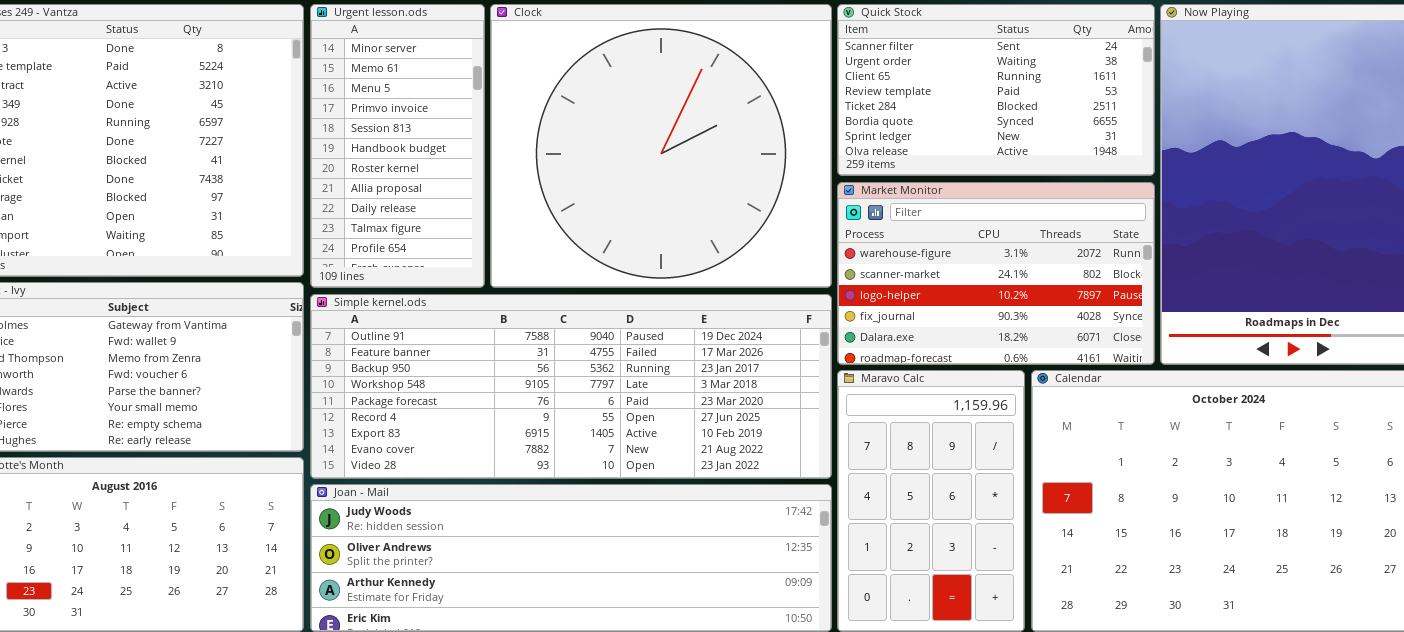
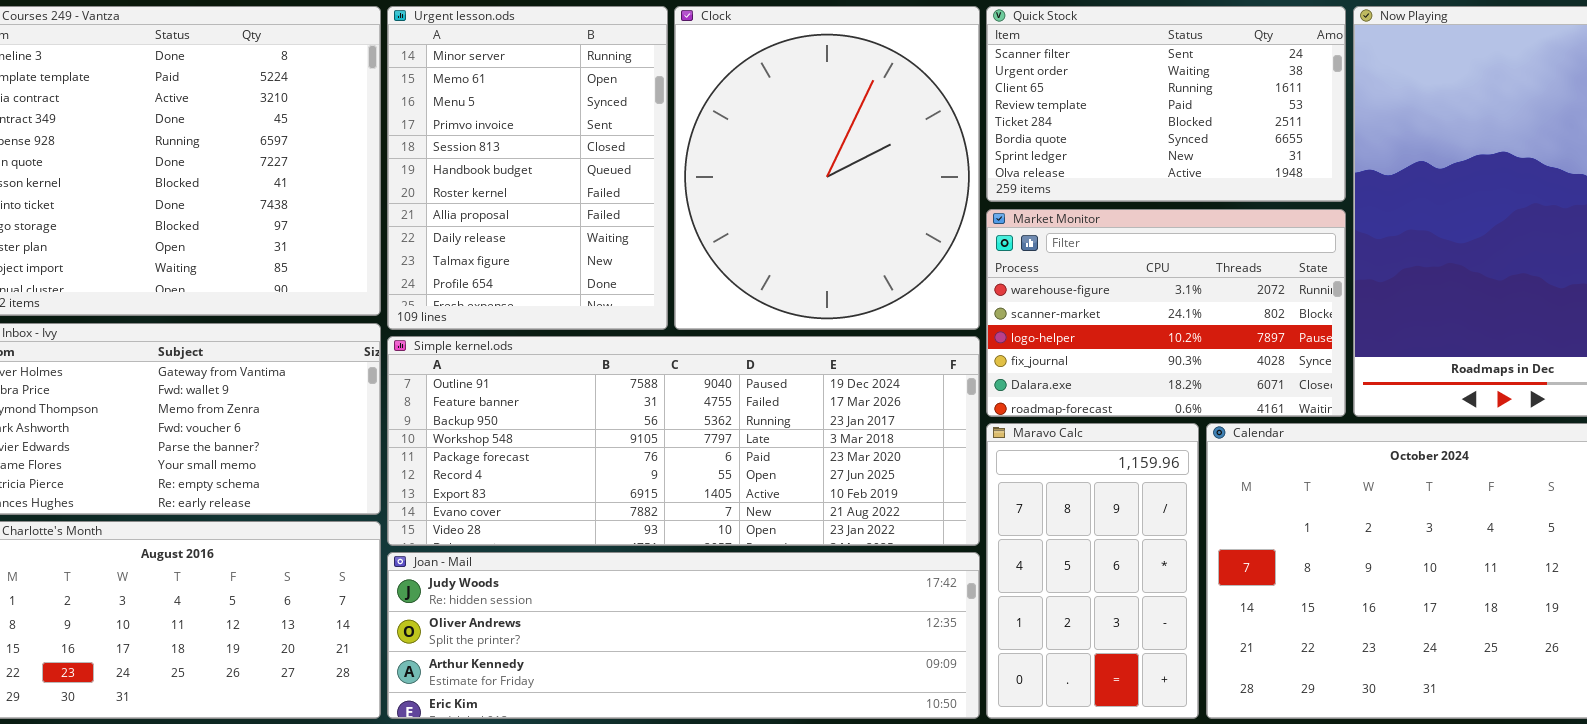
Urgent lesson.ods: [310,4,485,288] -> [387,6,668,330], resized
Clock: [490,4,832,288] -> [674,6,980,330], resized

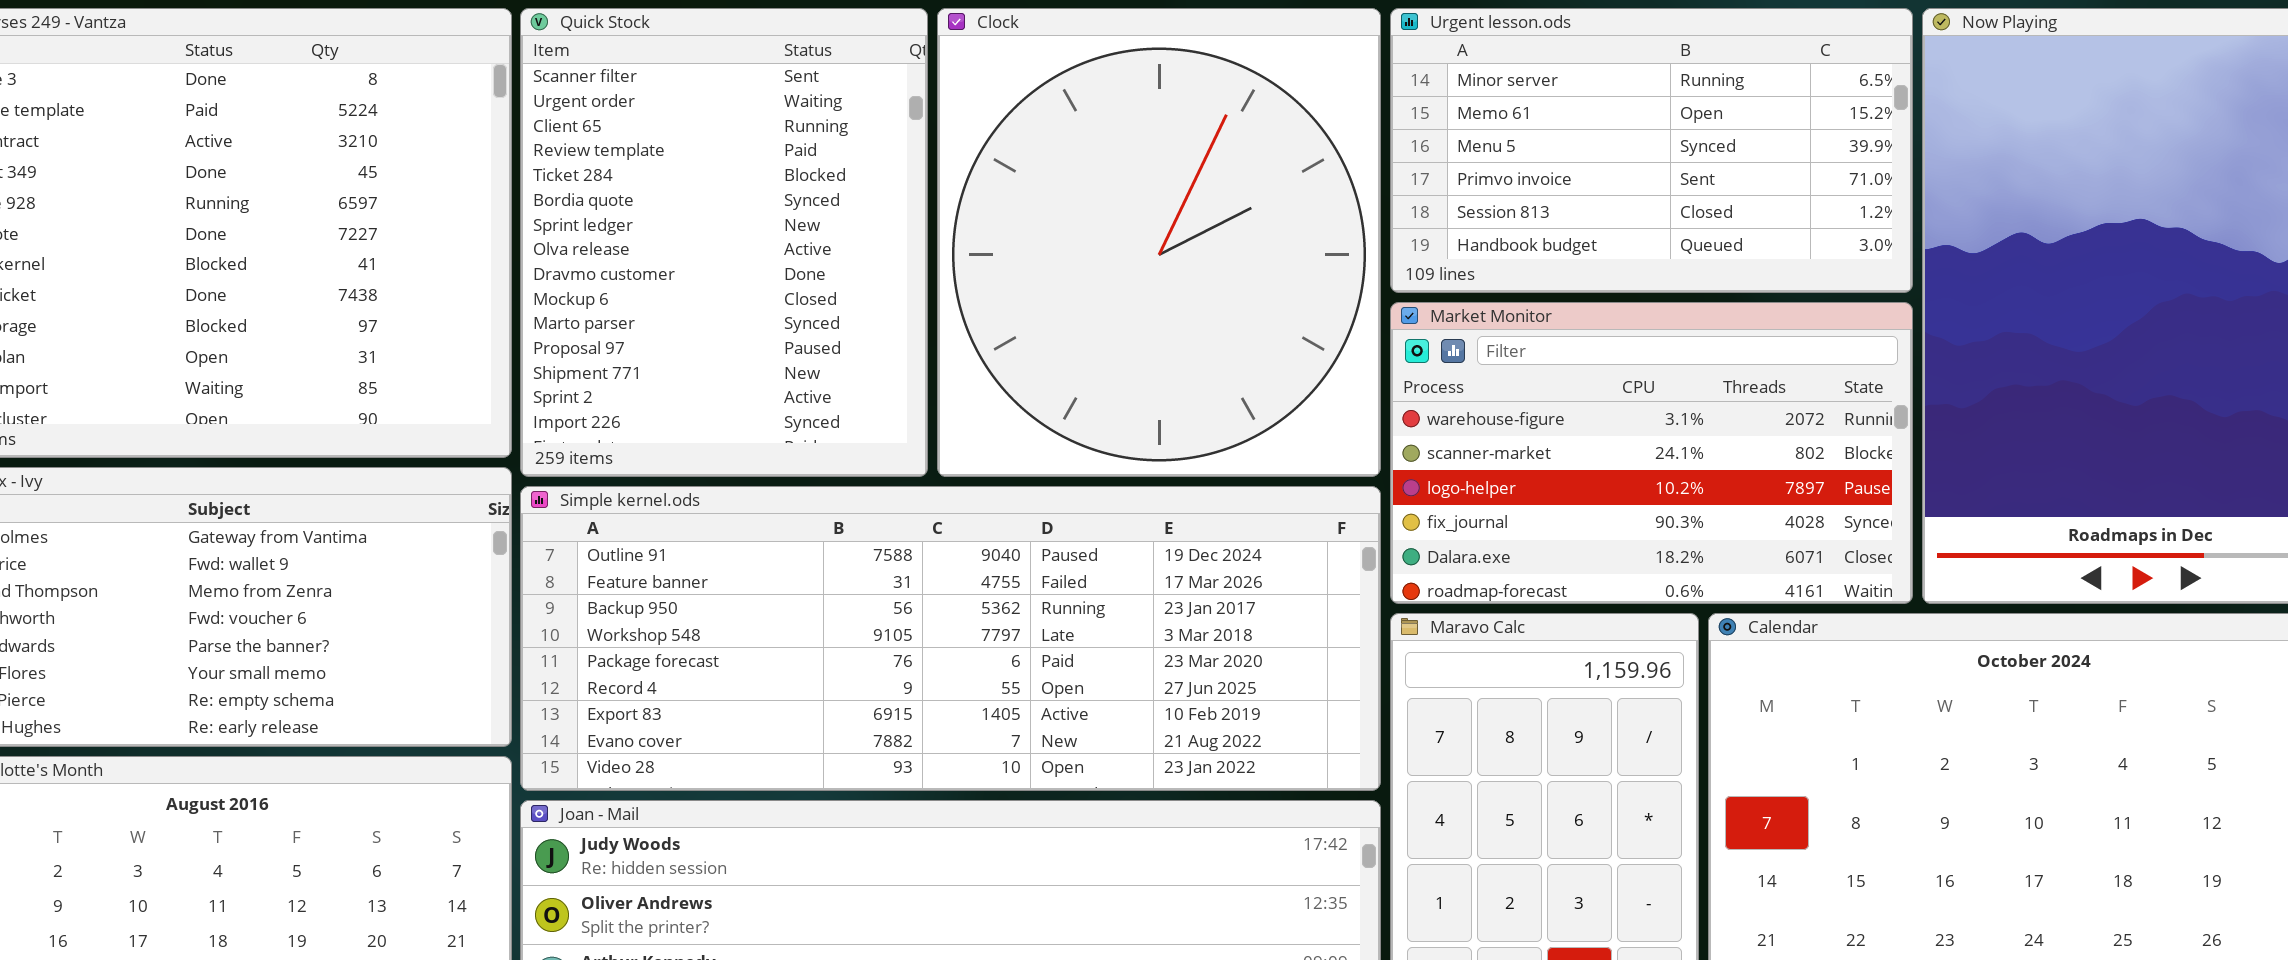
Urgent lesson.ods: [387,6,668,330] -> [1390,8,1913,293], moved, resized
Quick Stock: [986,6,1346,202] -> [520,8,928,477], moved, resized

